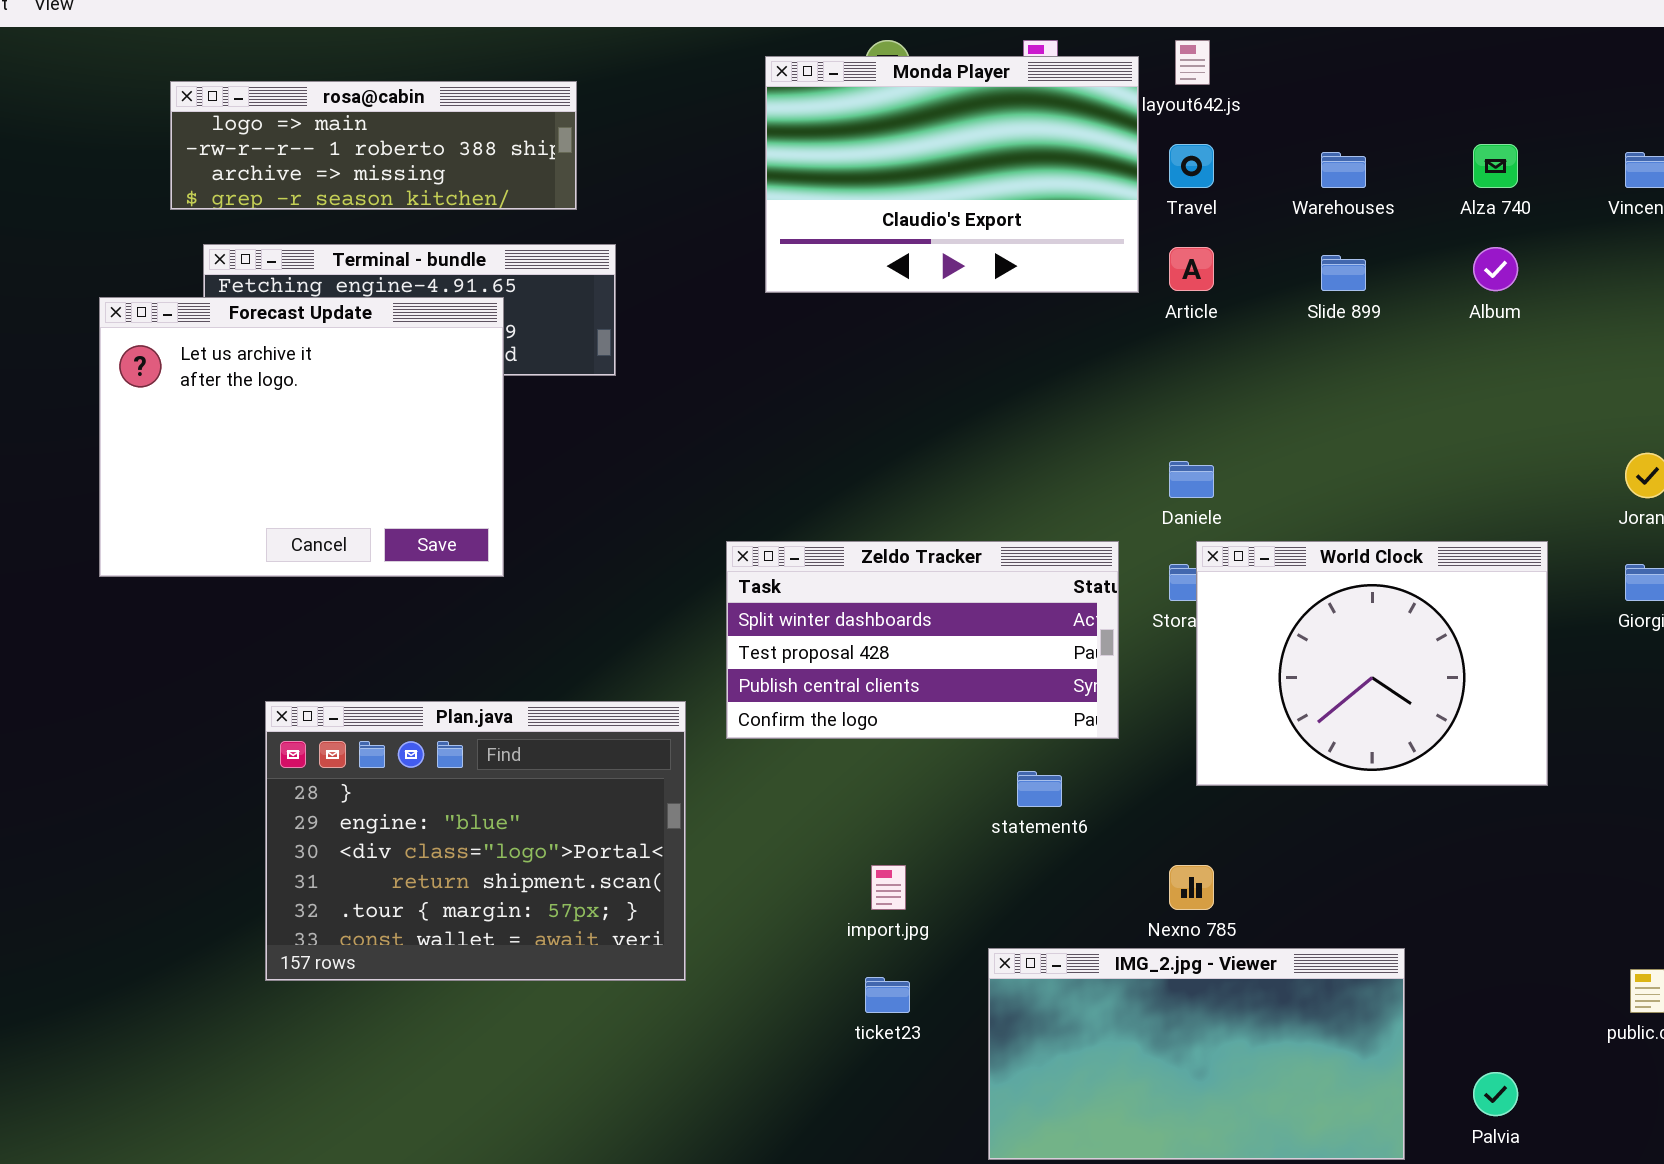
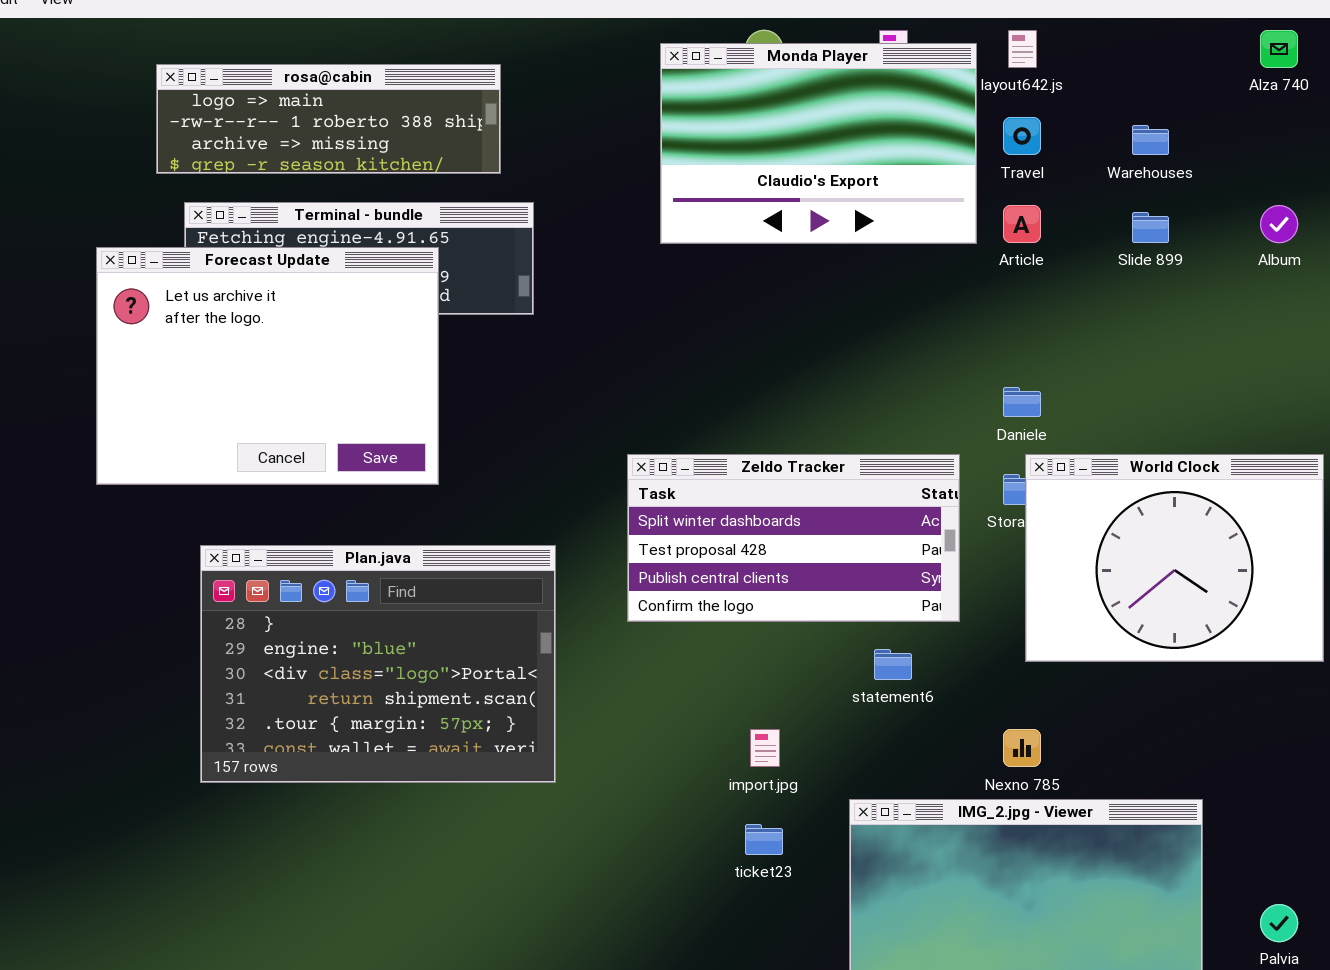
Alza 740: [1473,144,1518,188] -> [1260,30,1298,68], moved
Plan.java: [265,701,686,981] -> [200,545,556,783], moved

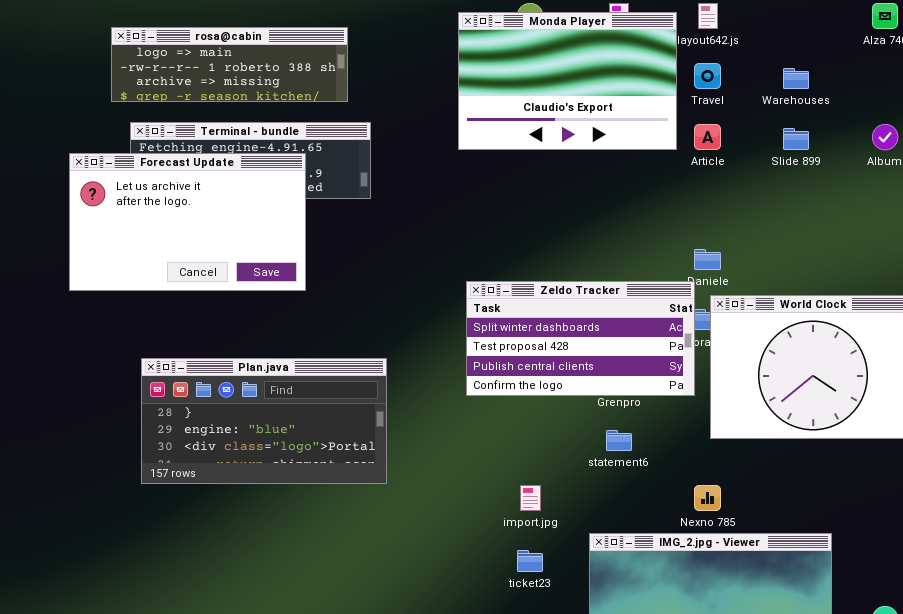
Forecast Update: [96,247,439,485] -> [69,153,306,291], resized
Zeldo Tracker: [627,454,960,622] -> [466,281,695,396], moved
Plan.java: [200,545,556,783] -> [141,358,387,484], resized

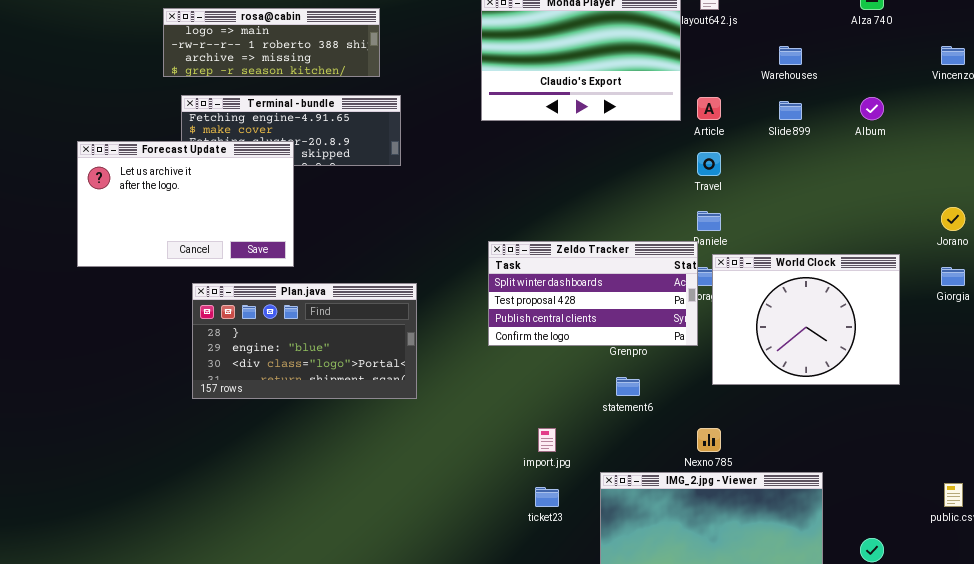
Travel: [694,63,721,89] -> [697,152,721,176], moved
Forecast Update: [69,153,306,291] -> [77,141,294,267], moved
Plan.java: [141,358,387,484] -> [192,283,417,399], moved

